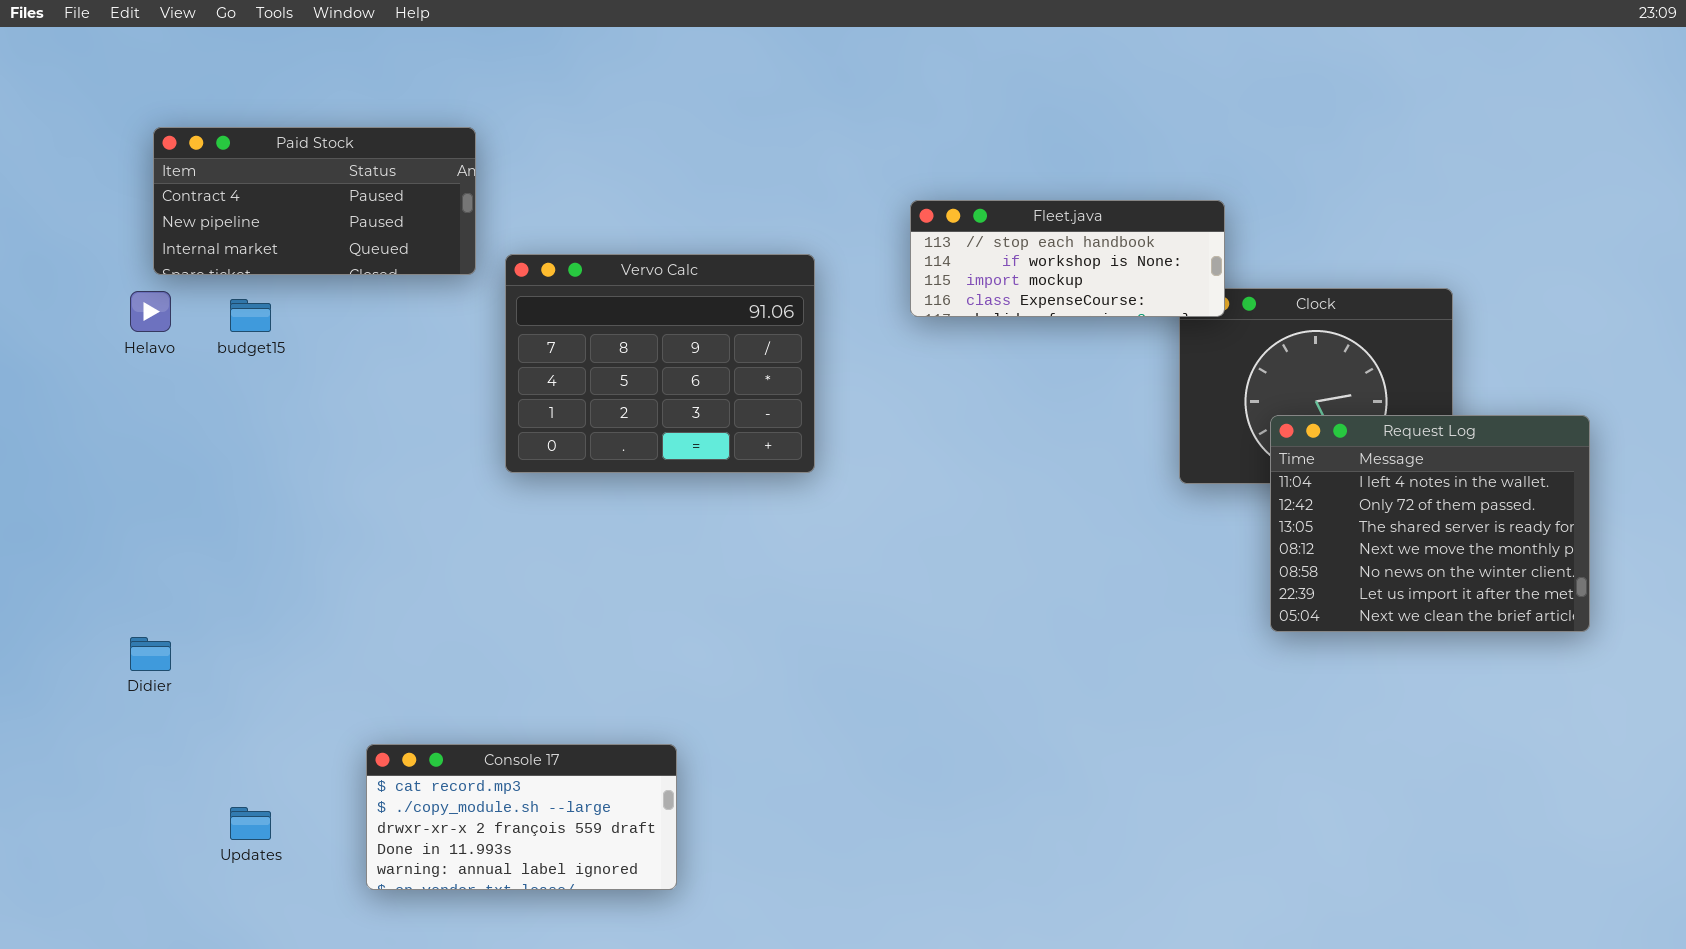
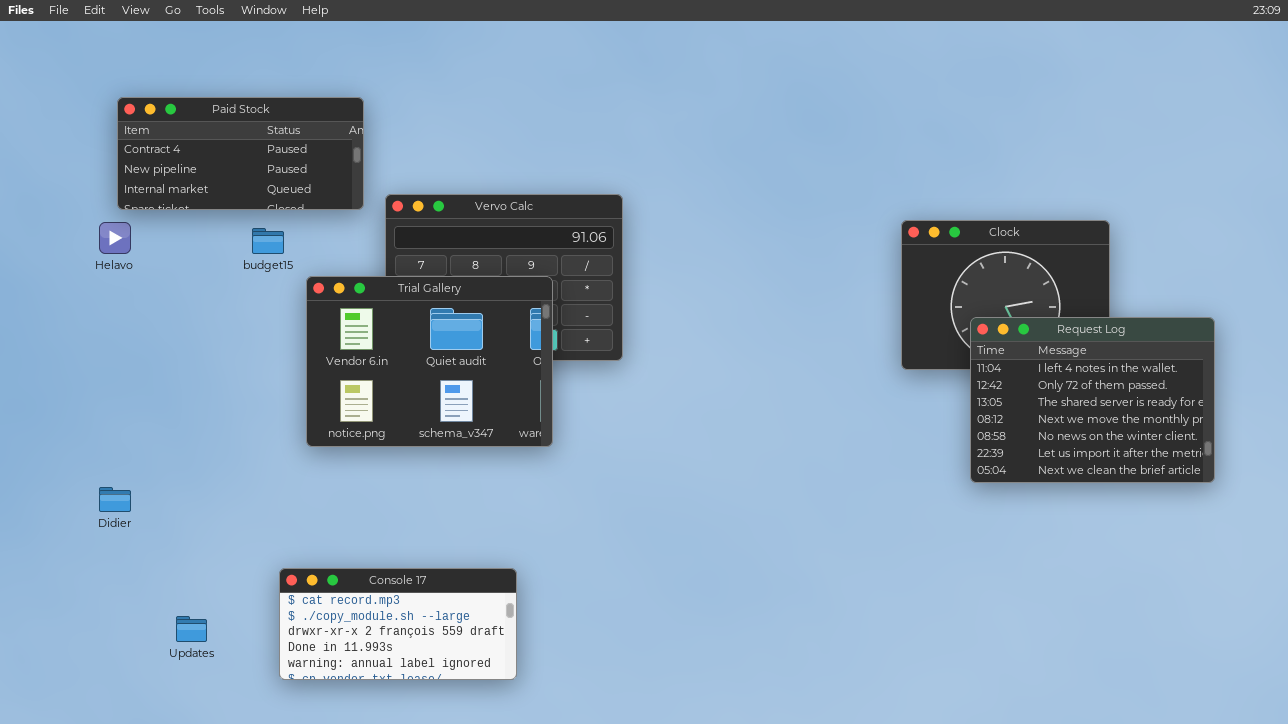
Fleet.java: [910,200,1225,317] -> none, closed
budget15: [230,299,271,332] -> [252,228,284,254], moved
Trial Gallery: none -> [306,276,553,447], opened

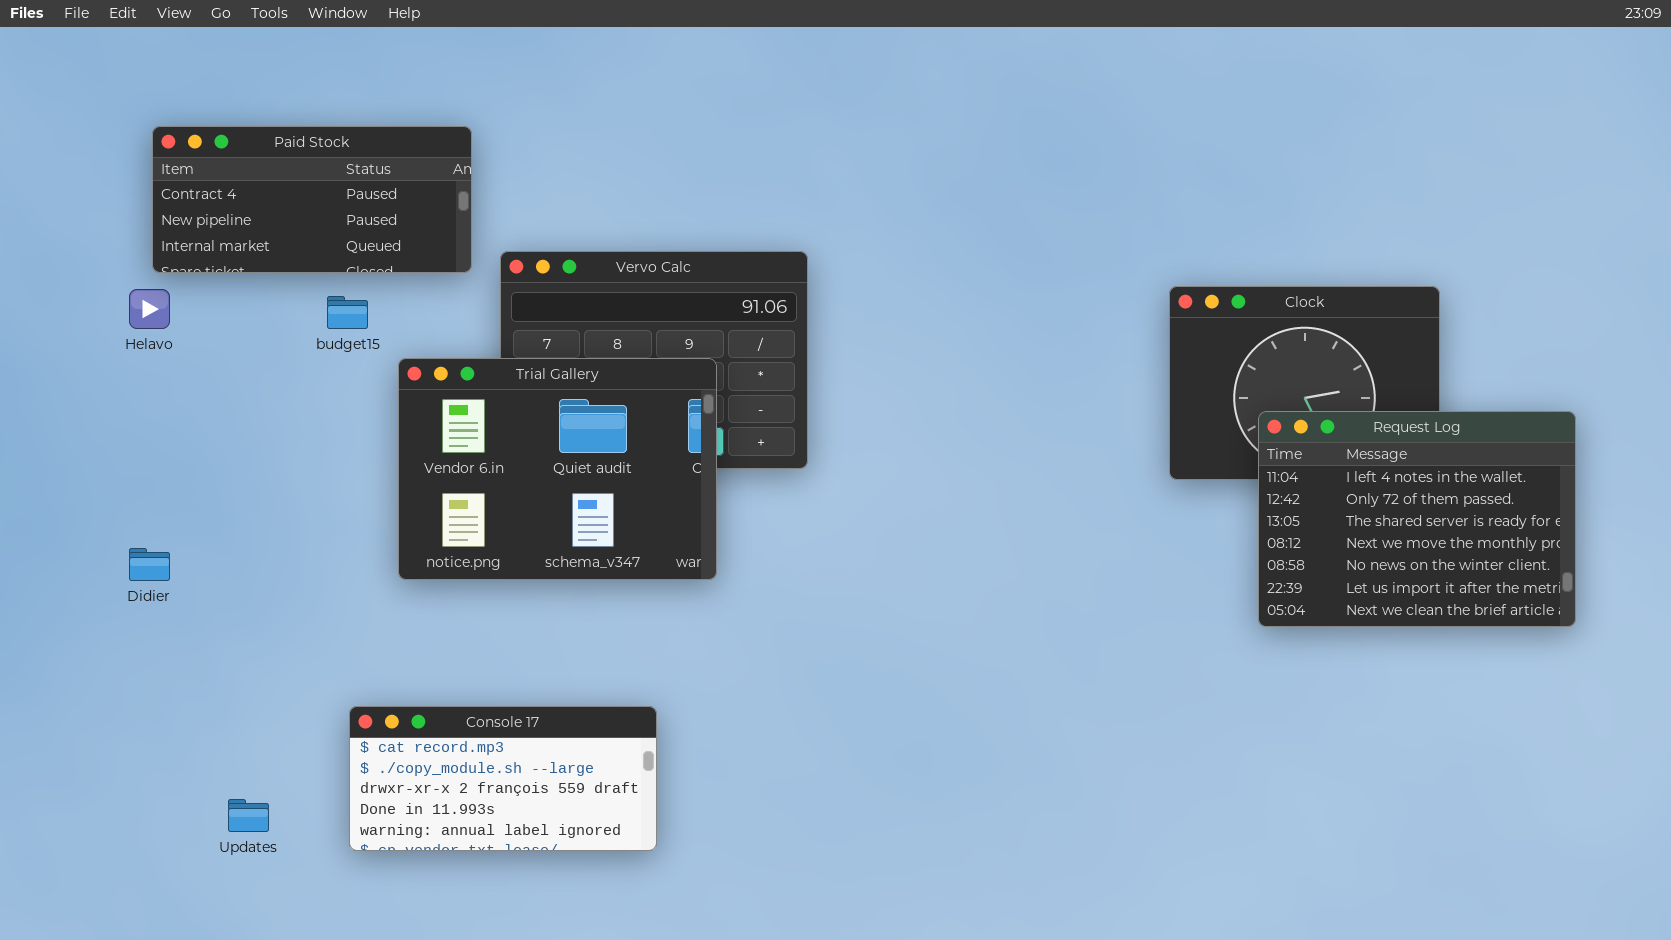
Didier: [99,487,131,512] -> [129,548,170,581], moved
Console 17: [279,568,517,680] -> [349,706,657,851], moved

